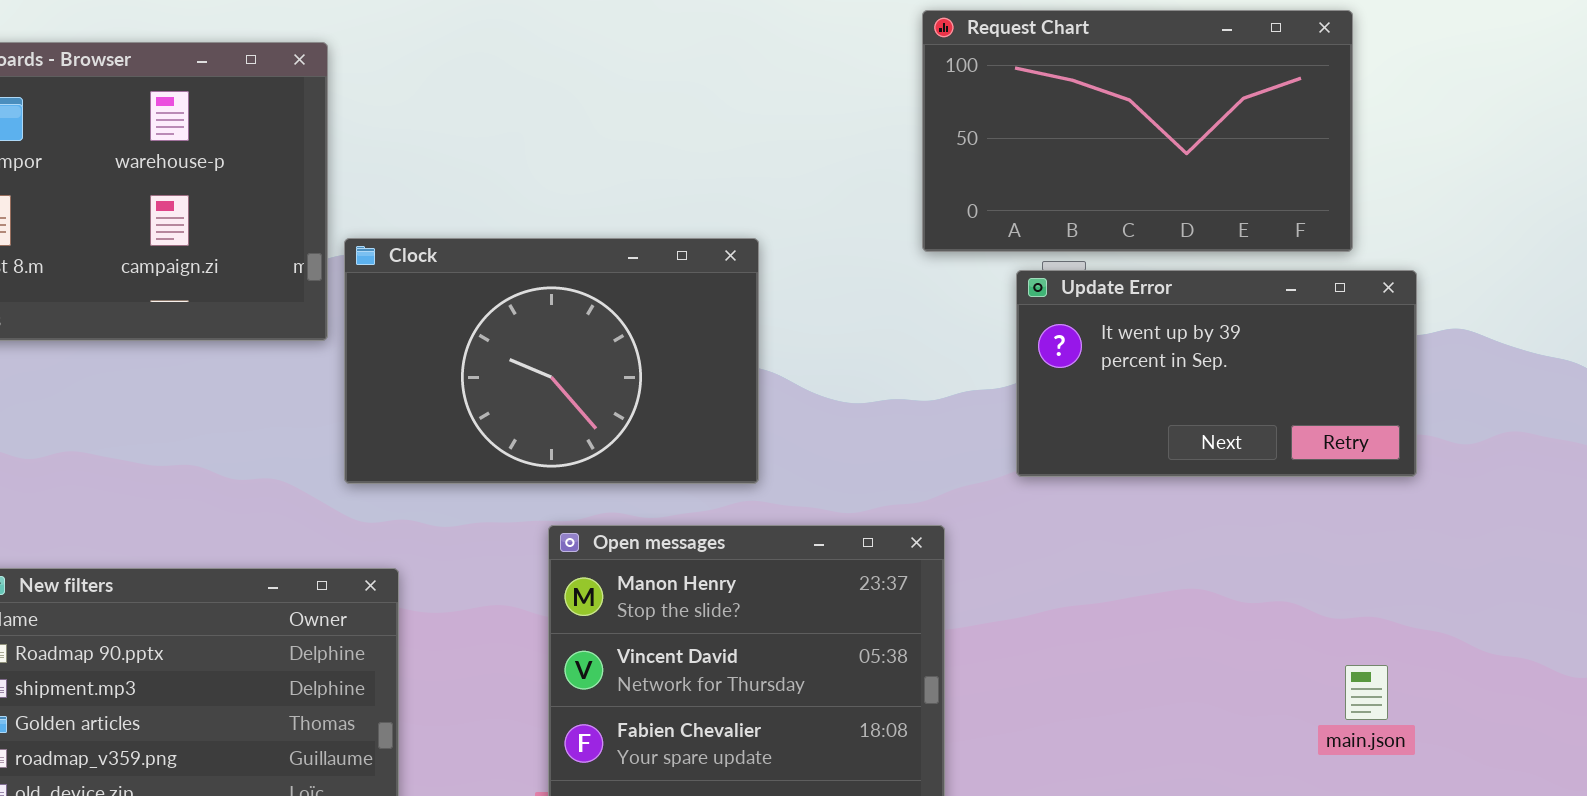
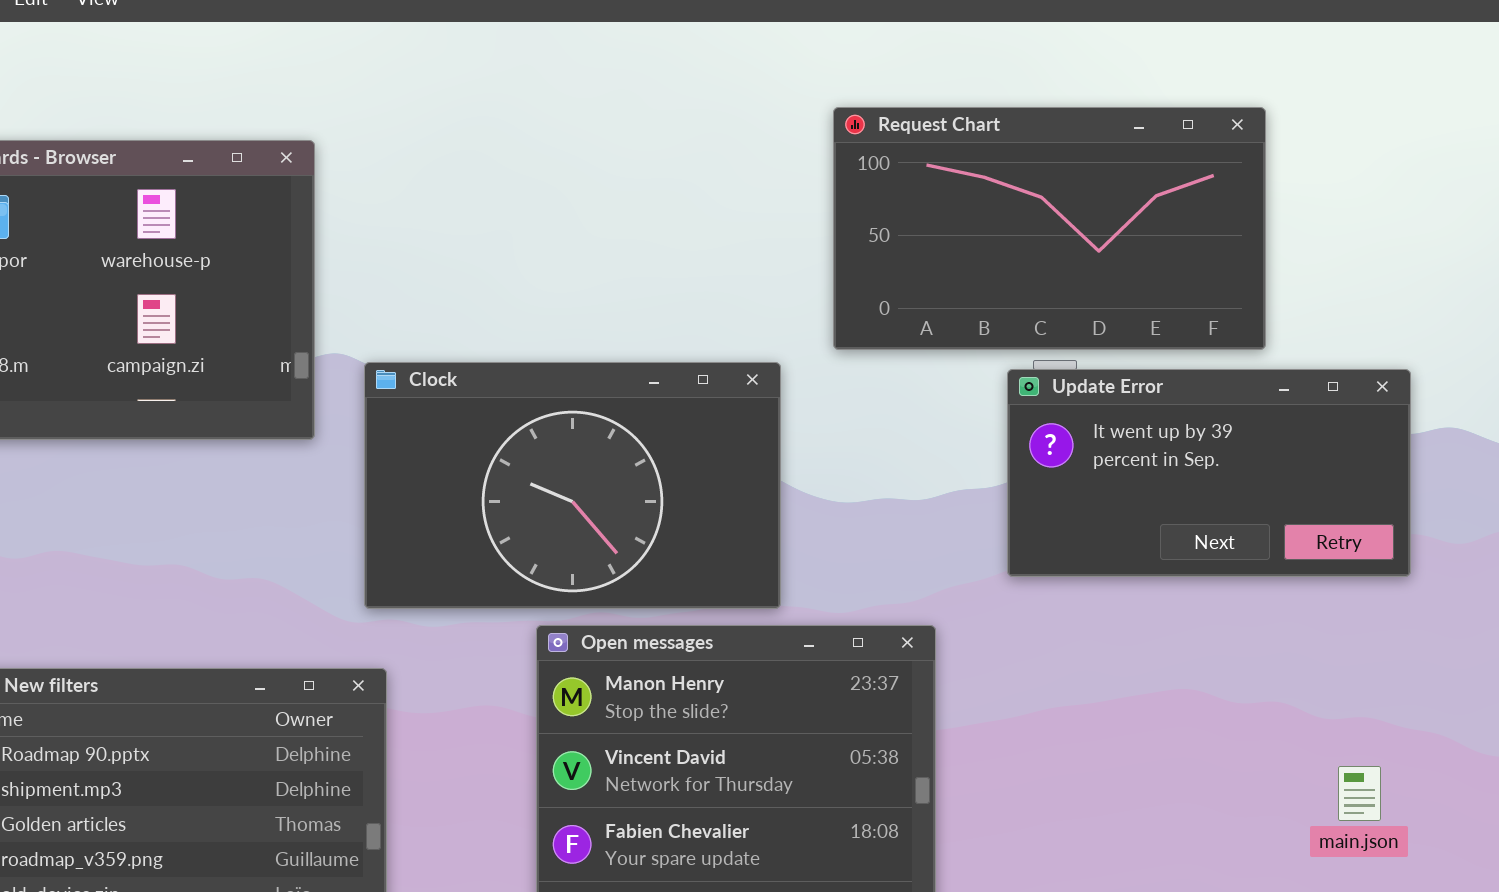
Request Chart: [922,10,1353,252] -> [833,107,1266,350], moved
Clock: [344,238,759,484] -> [364,362,781,609], moved

